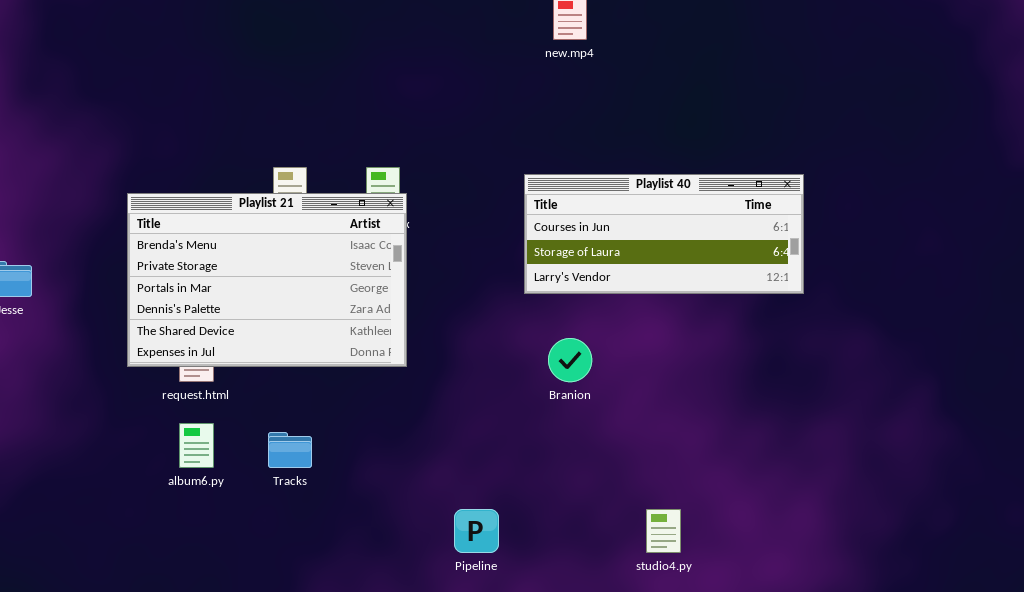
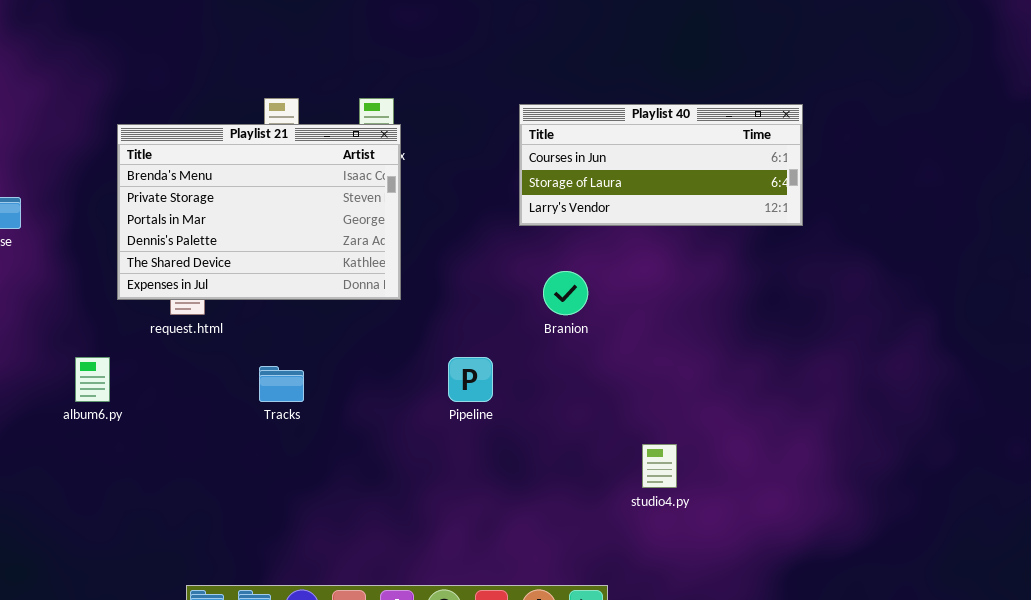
album6.py: [179,423,214,468] -> [75,357,110,402], moved
Pipeline: [454,509,499,553] -> [448,357,493,402], moved

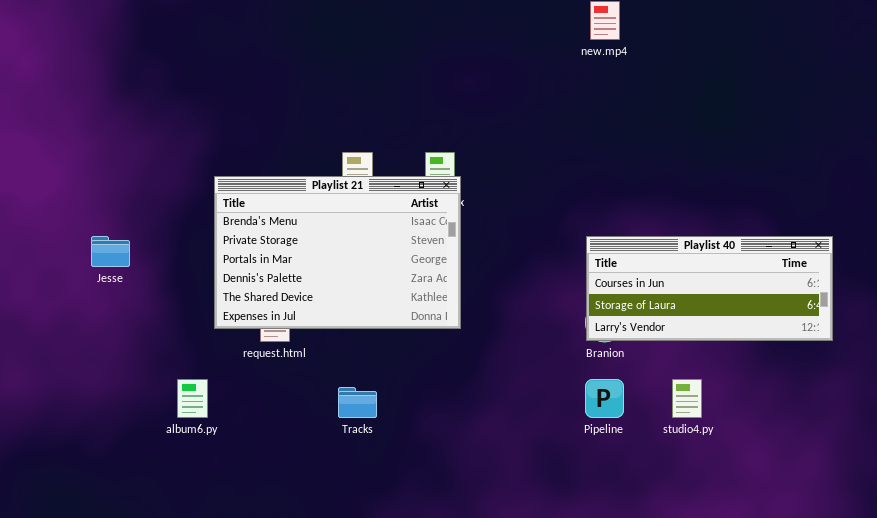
Playlist 40: [519,104,803,226] -> [586,236,833,341], moved
Pipeline: [448,357,493,402] -> [585,379,624,418], moved
studio4.py: [642,444,677,488] -> [672,379,702,418], moved

